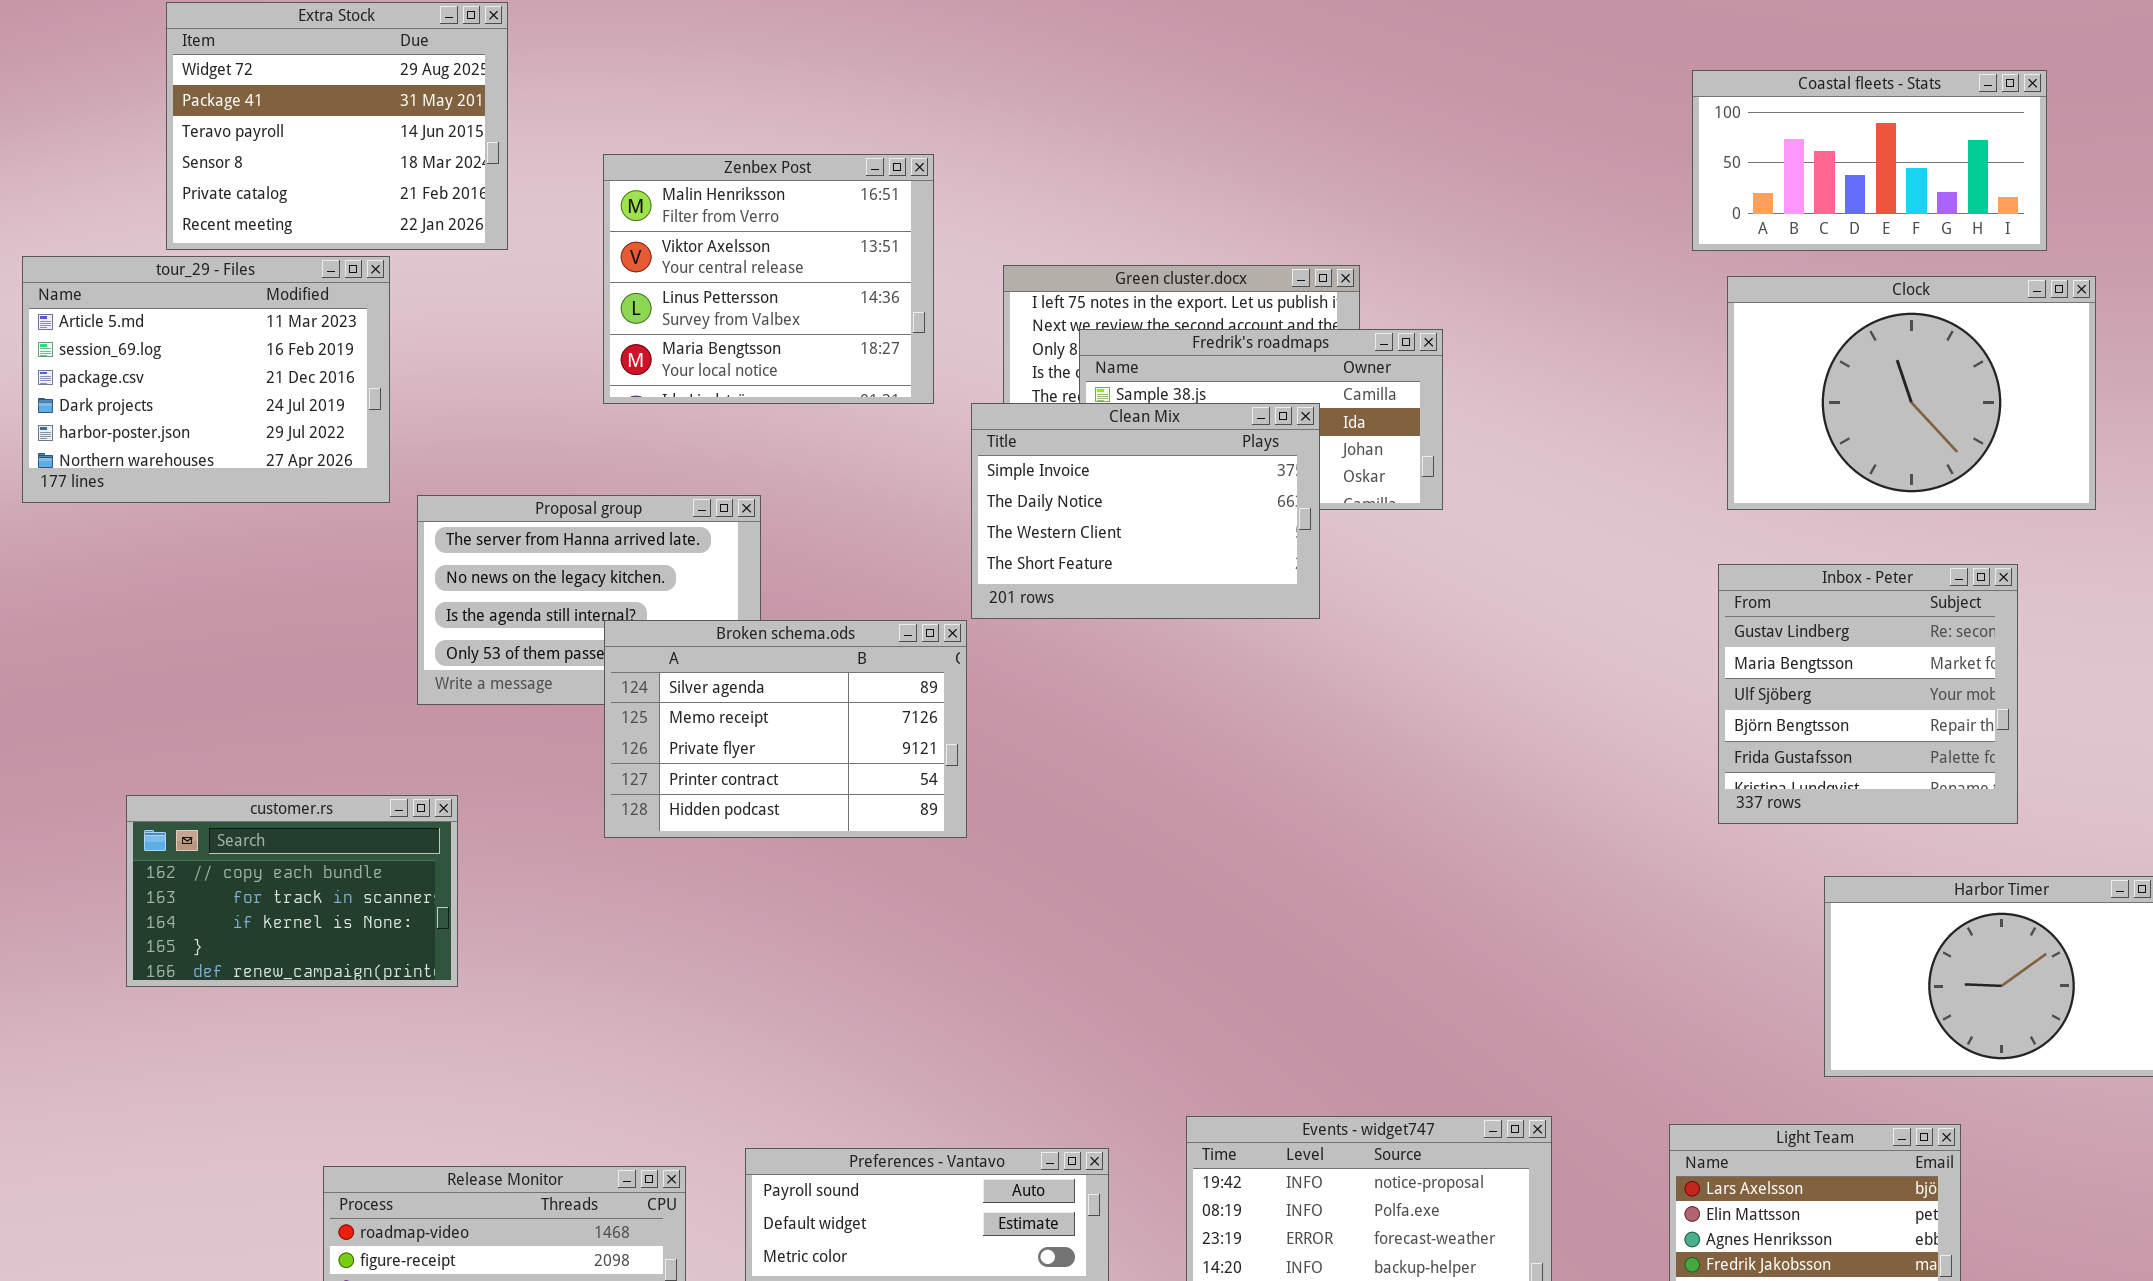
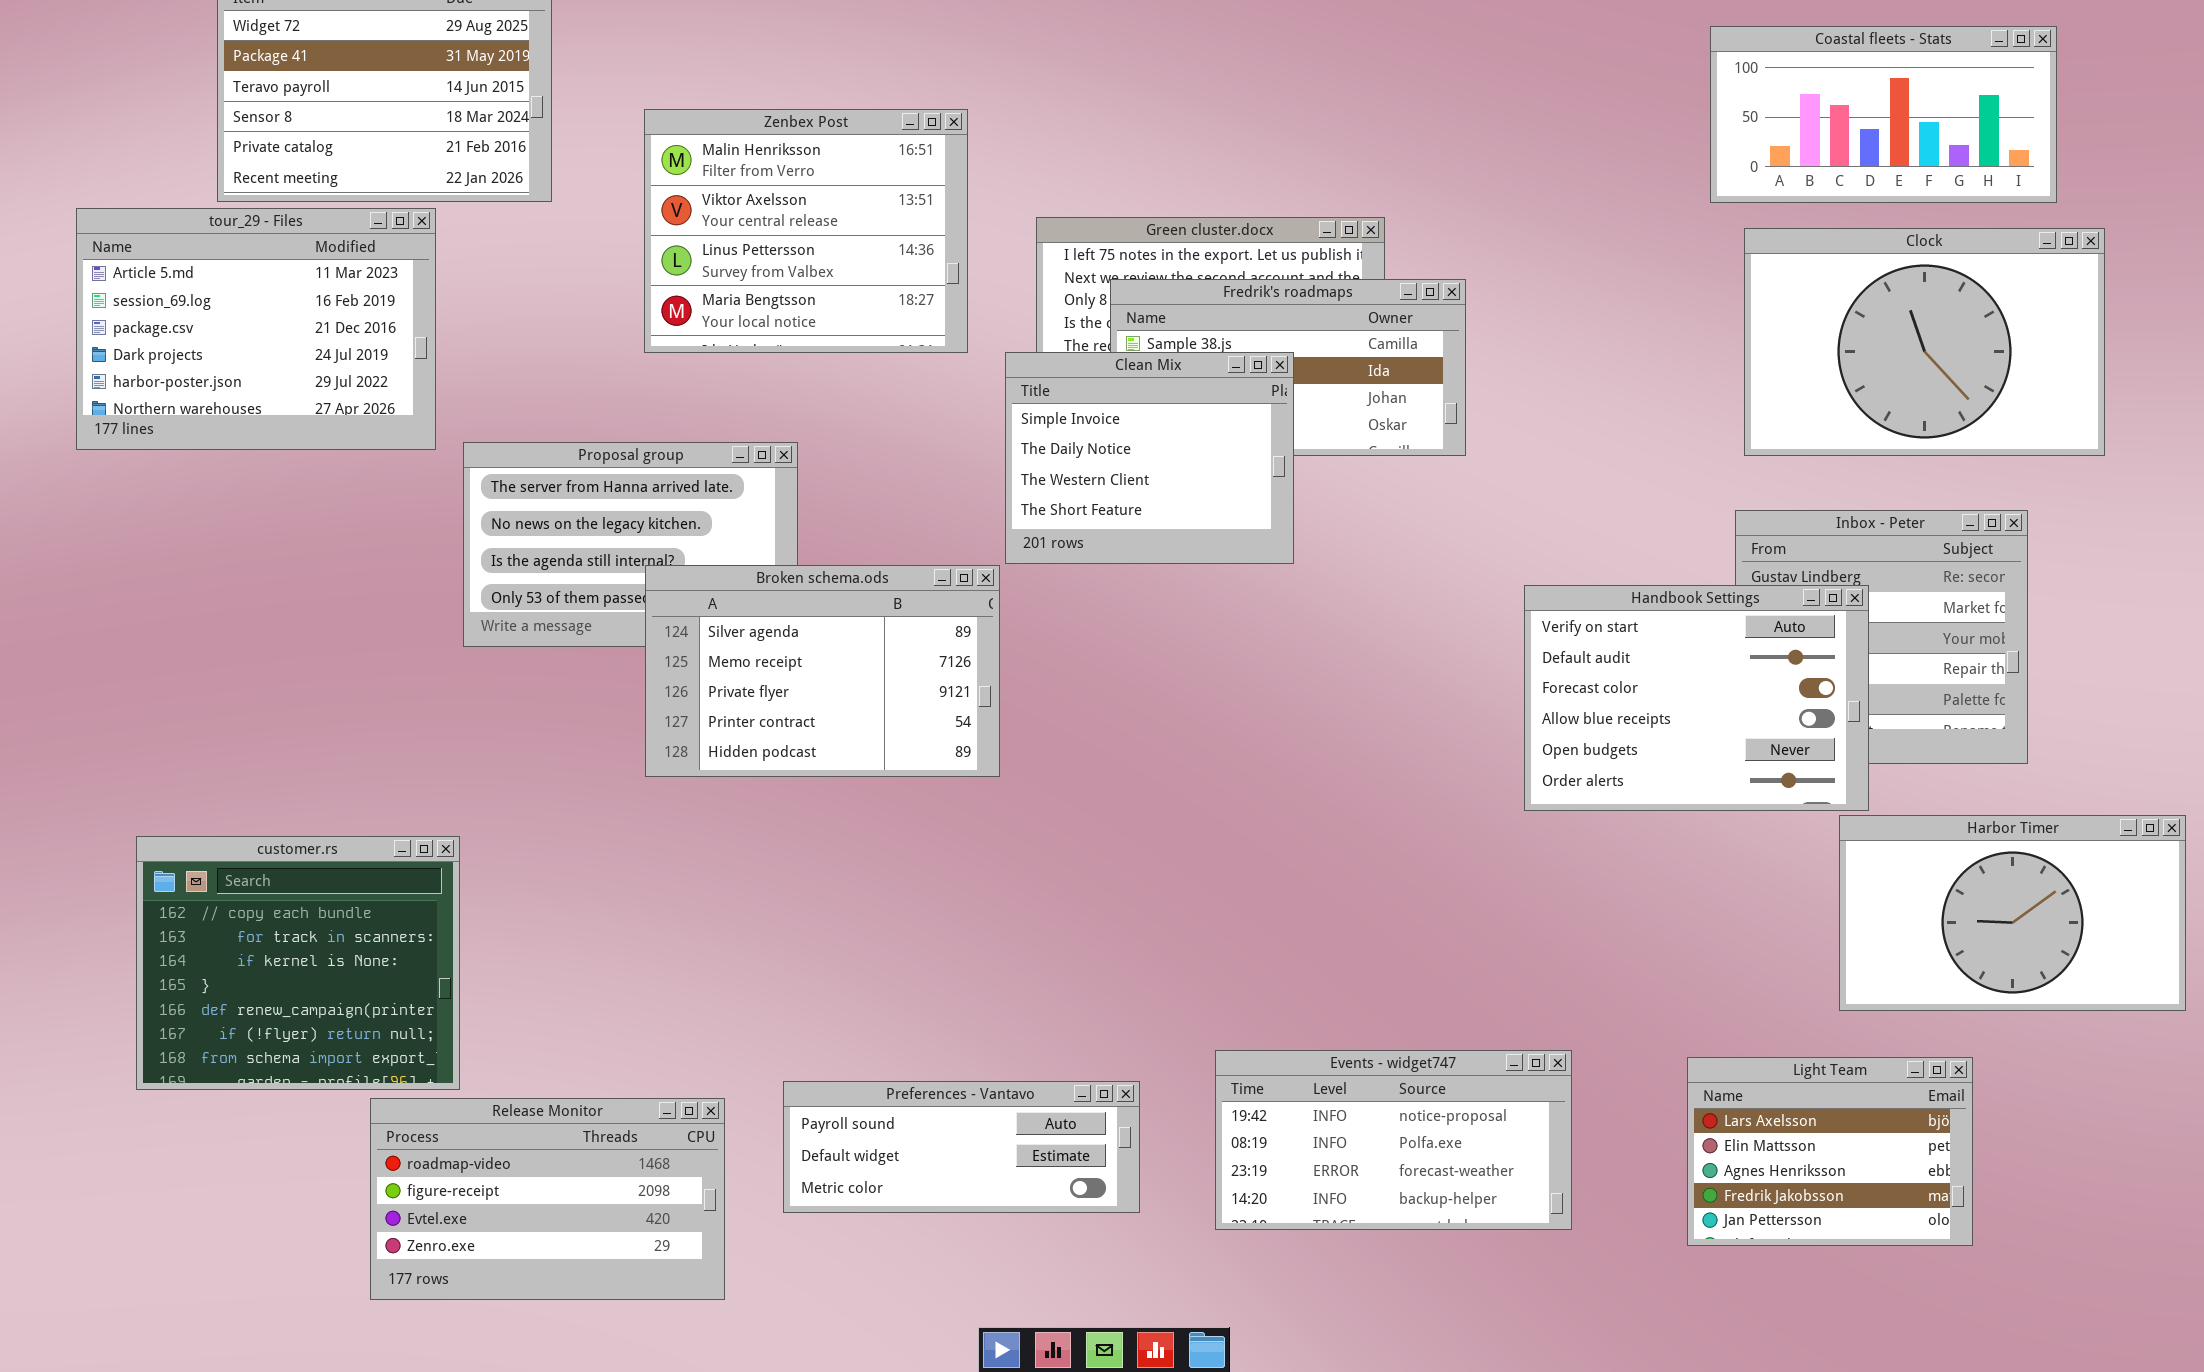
Clean Mix: [971,403,1320,619] -> [1005,352,1294,564], resized
Handbook Settings: none -> [1524,585,1869,811], opened
customer.rs: [126,795,458,987] -> [136,836,460,1090], moved, resized

